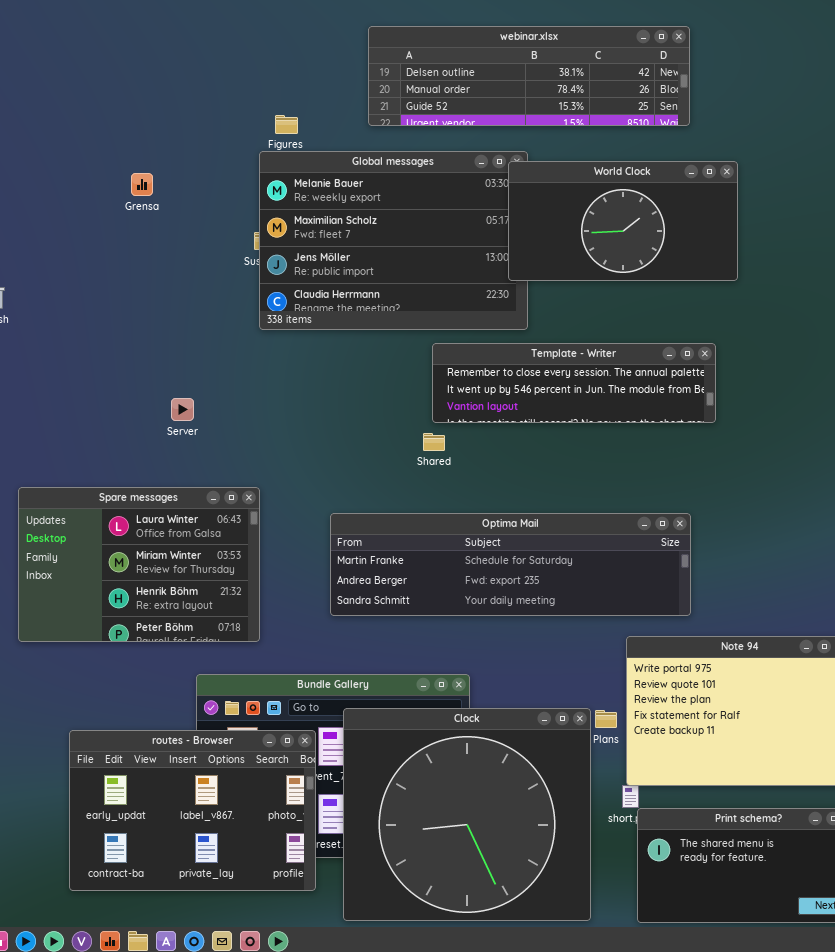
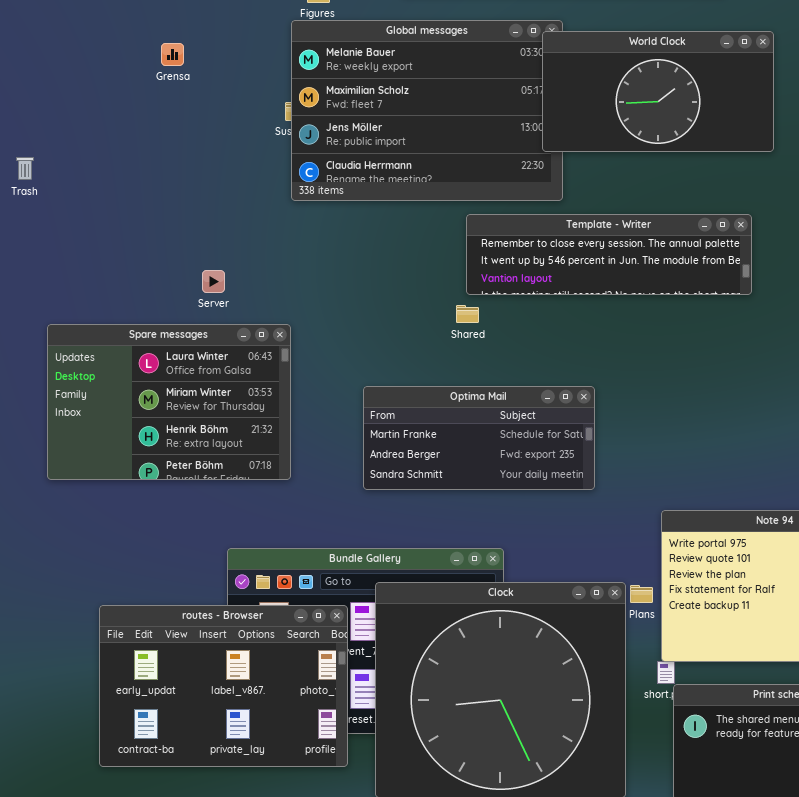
Spare messages: [18,487,260,642] -> [47,324,291,480], moved
Optima Mail: [330,513,691,616] -> [363,386,595,490], resized

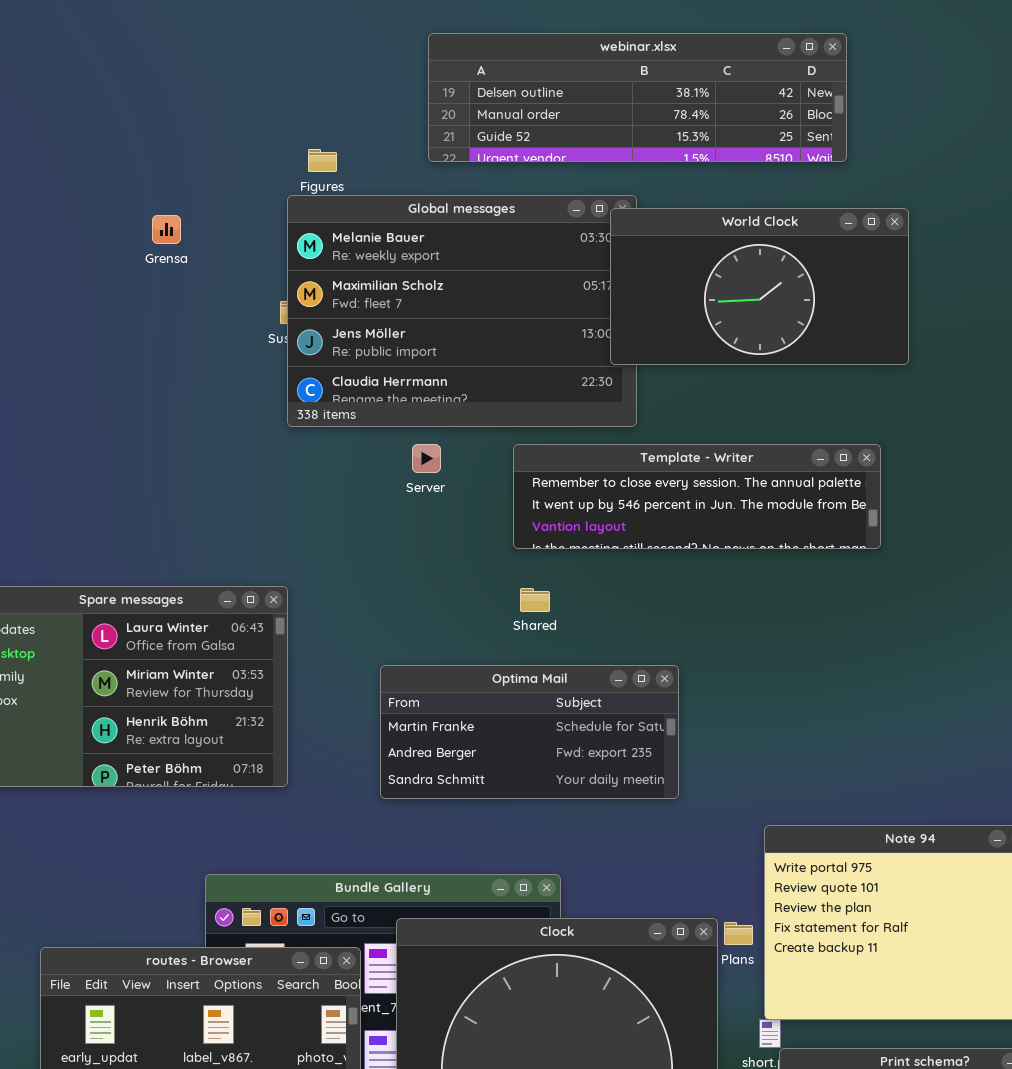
Grensa: [161,43,184,66] -> [152,215,181,244], moved
Server: [202,270,225,293] -> [412,444,441,473], moved
Shared: [456,305,479,323] -> [520,588,550,612], moved

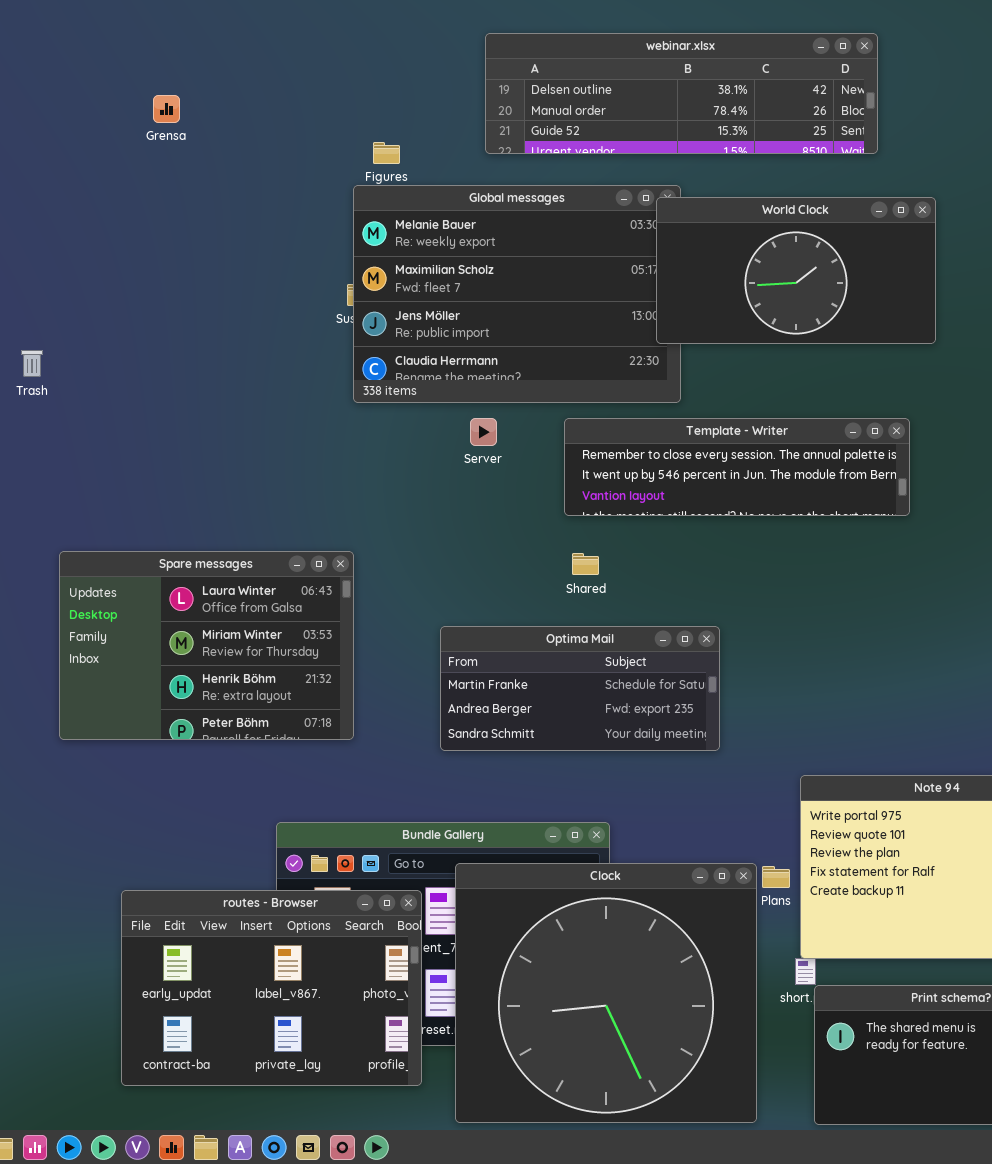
Grensa: [152,215,181,244] -> [153,95,180,123], moved

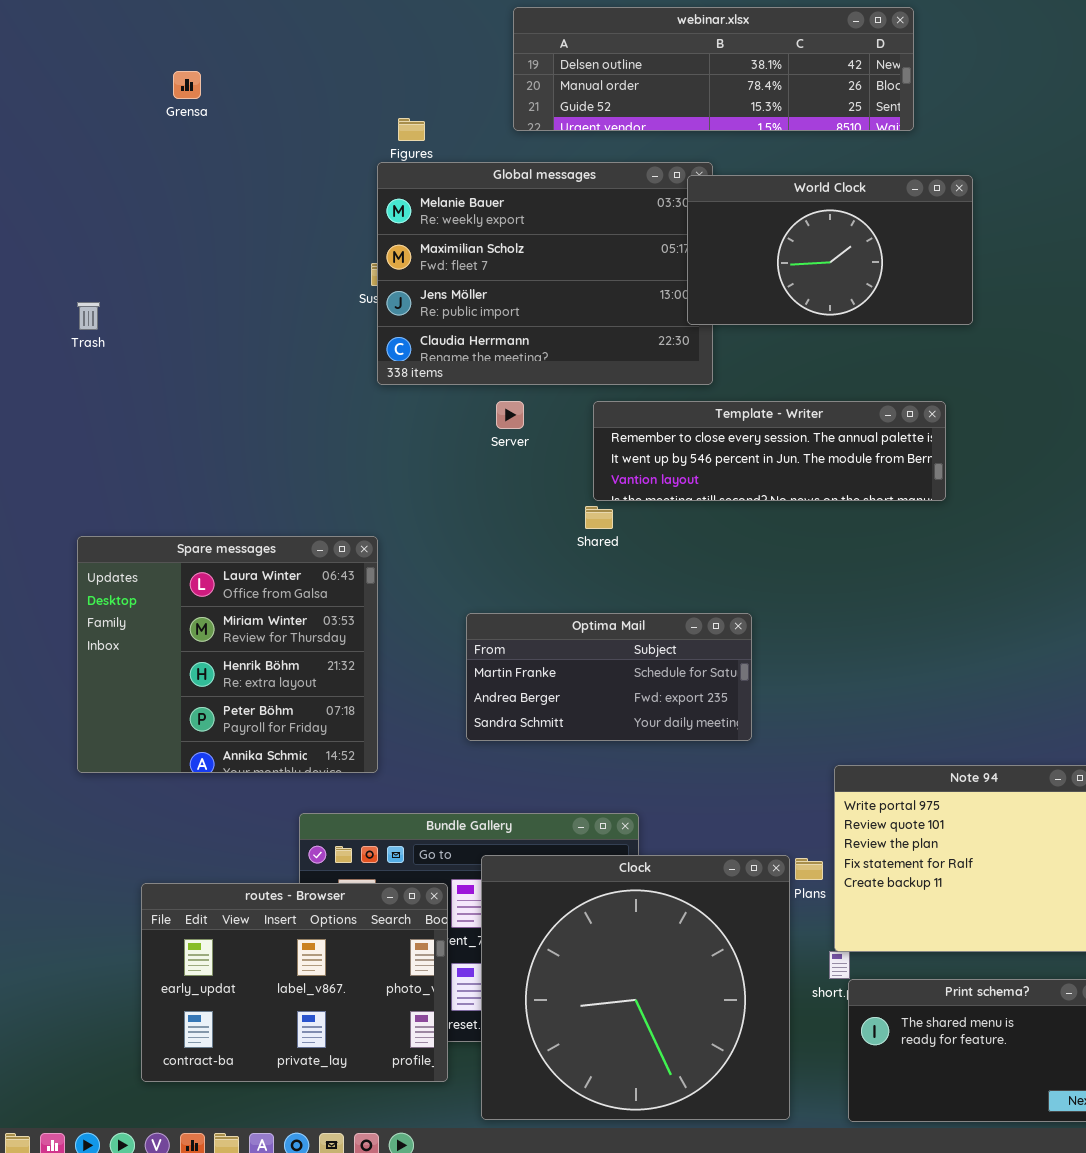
Trash: [21,350,43,377] -> [77,302,100,330], moved
Spare messages: [59,551,354,740] -> [77,536,378,773], resized
Shared: [572,553,599,575] -> [585,506,613,529], moved

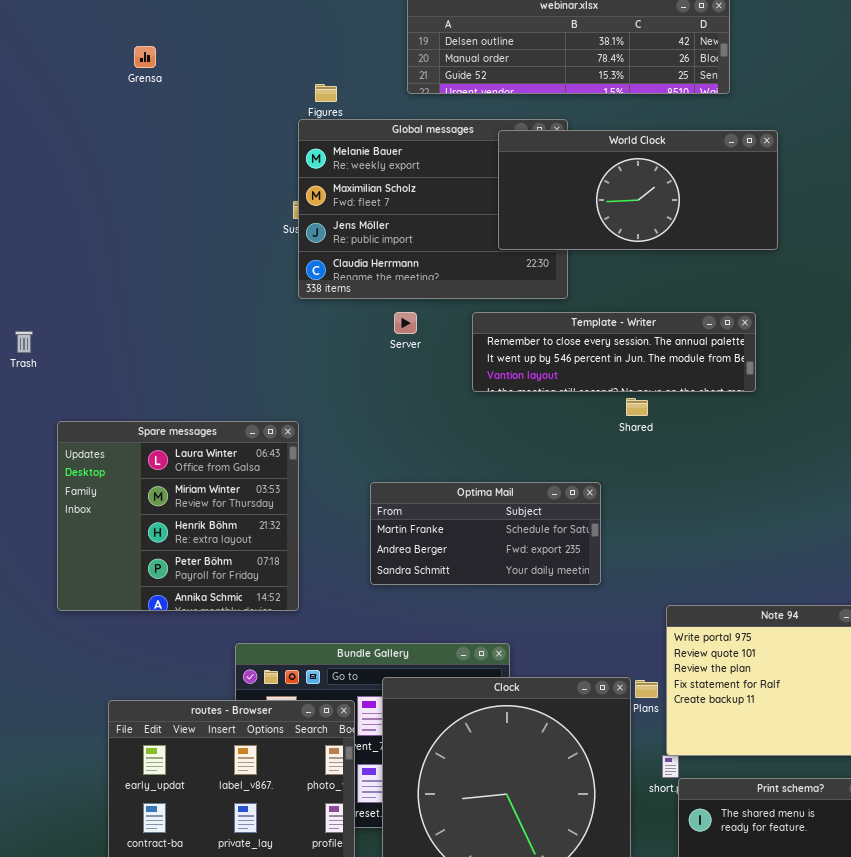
World Clock: [687,175,973,325] -> [498,130,778,250], resized
Trash: [77,302,100,330] -> [15,331,33,353], moved
Shared: [585,506,613,529] -> [626,398,648,416], moved

